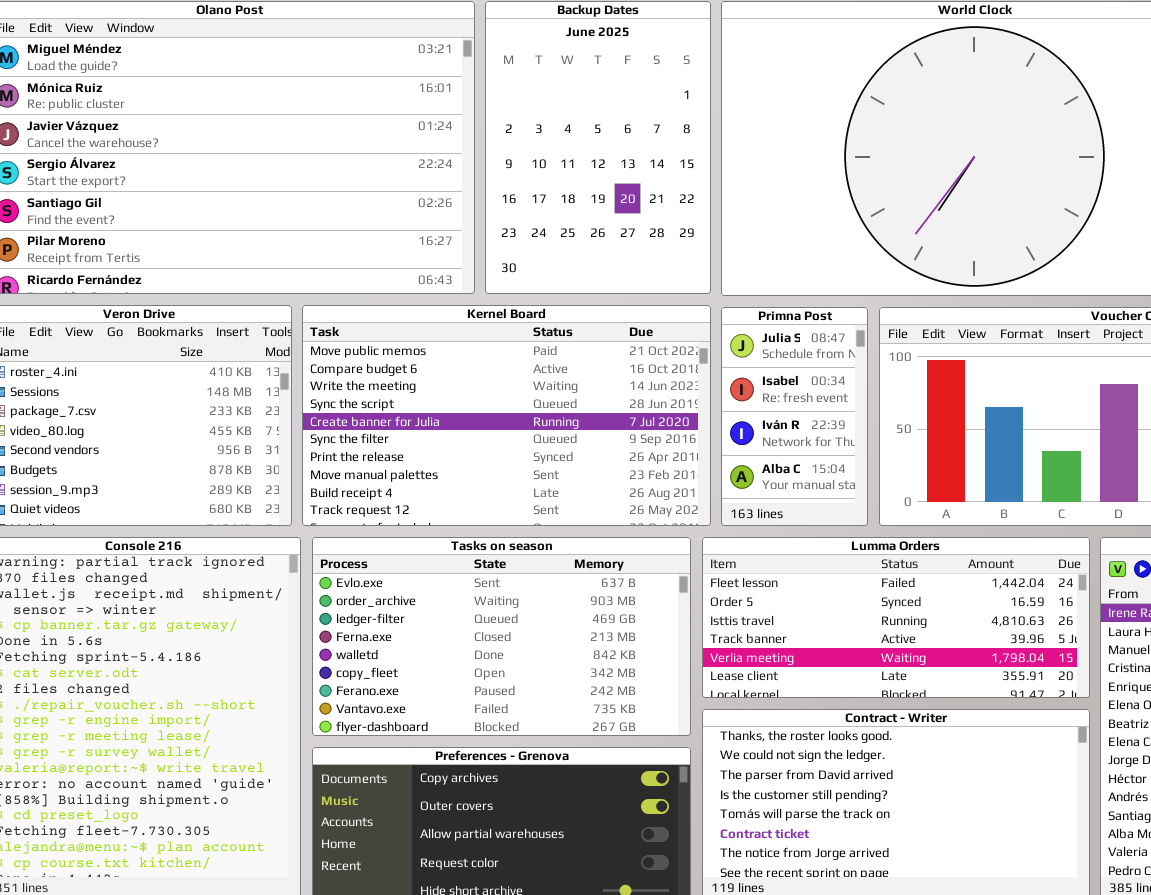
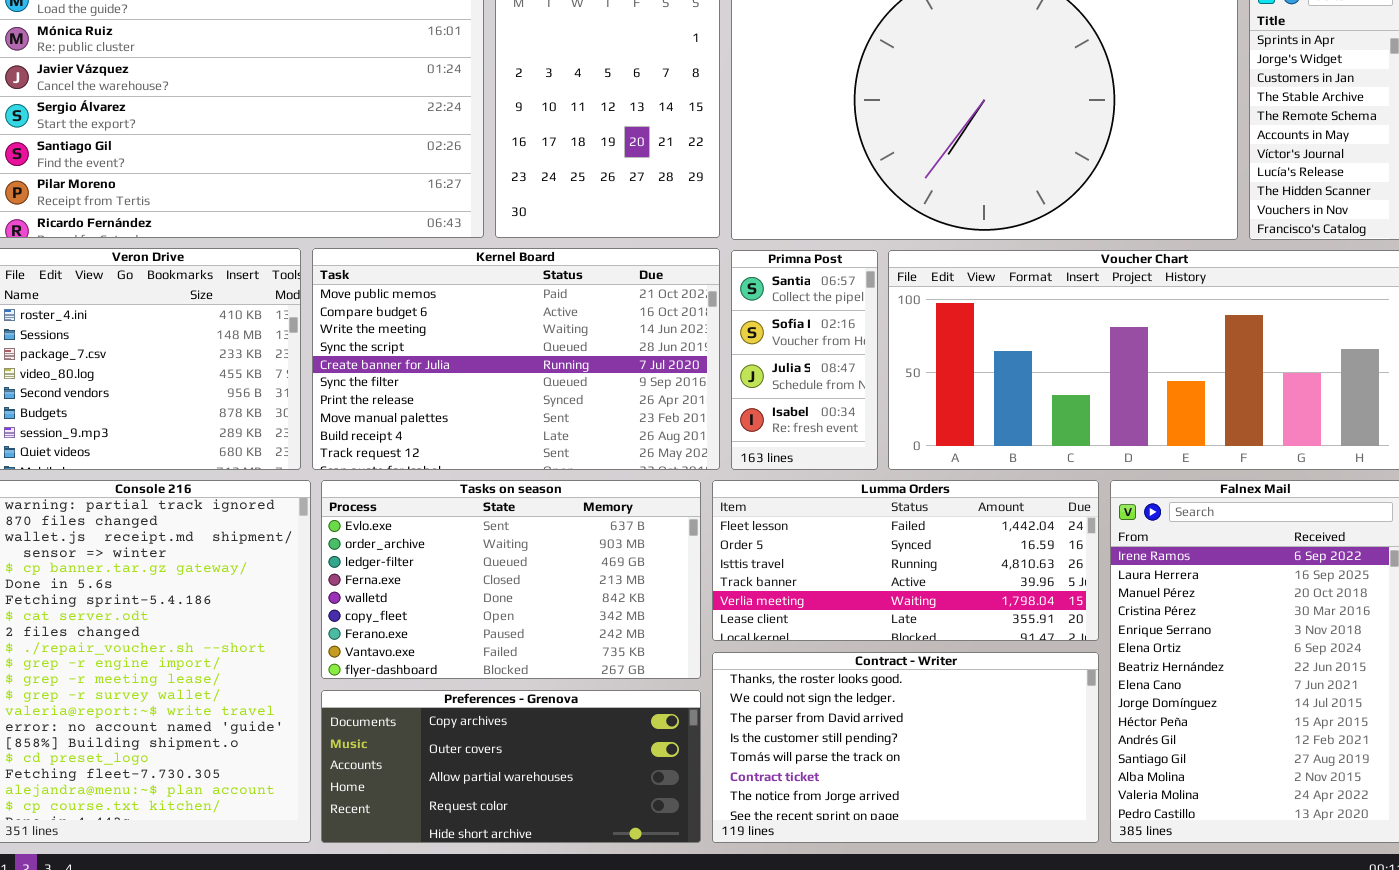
Primna Post: [721,307,868,526] -> [731,250,878,470], scrolled up 2 rows

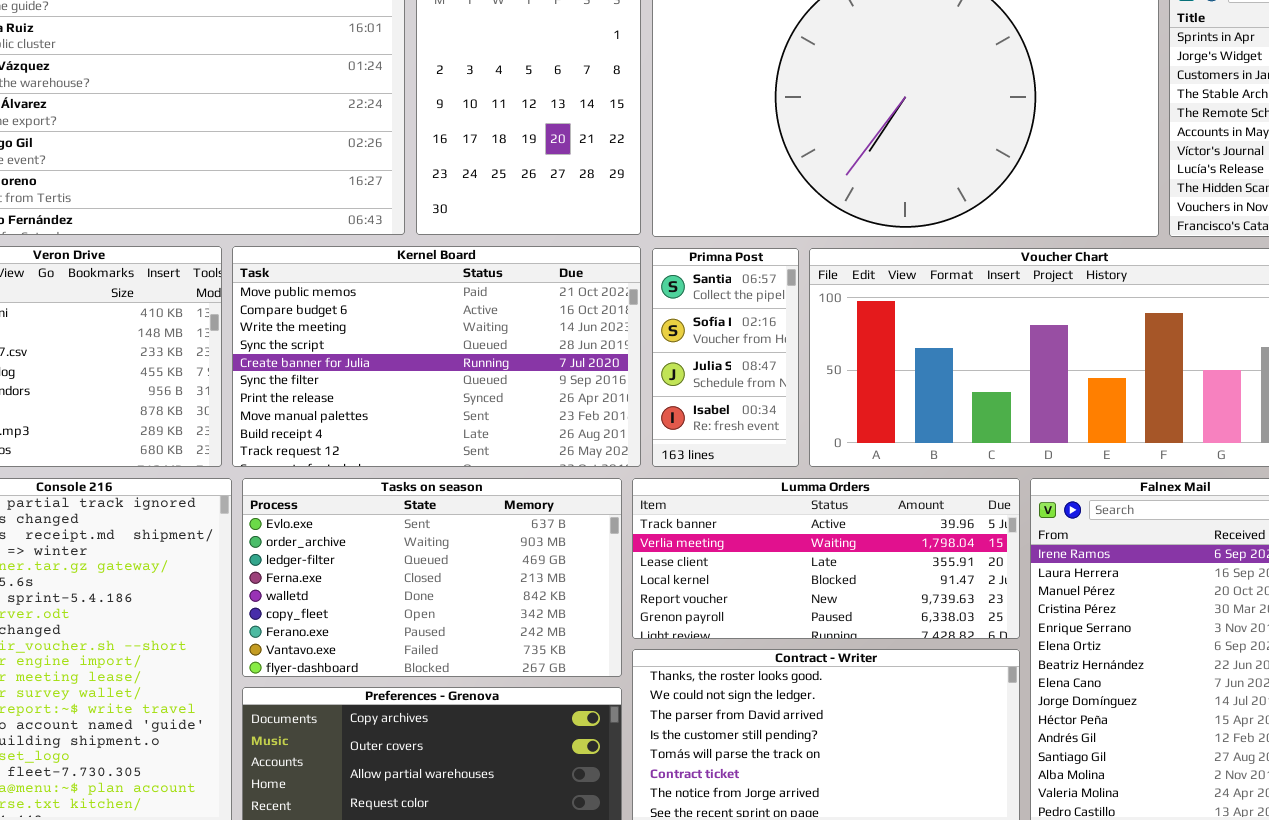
Lumma Orders: [712,480,1099,641] -> [632,478,1020,639], scrolled down 3 rows

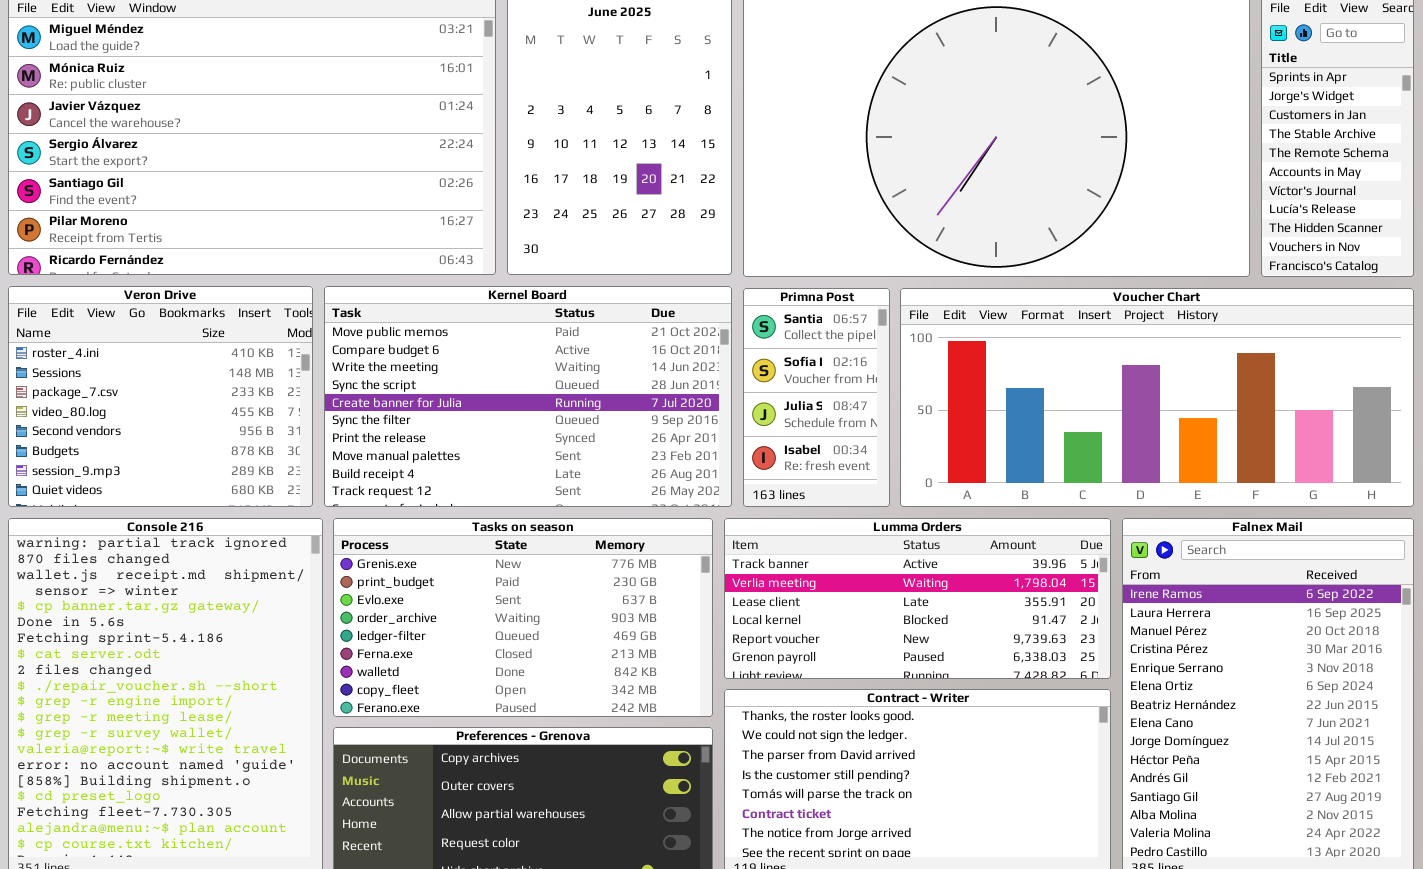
Tasks on season: [242,478,622,677] -> [333,518,713,717], scrolled up 2 rows

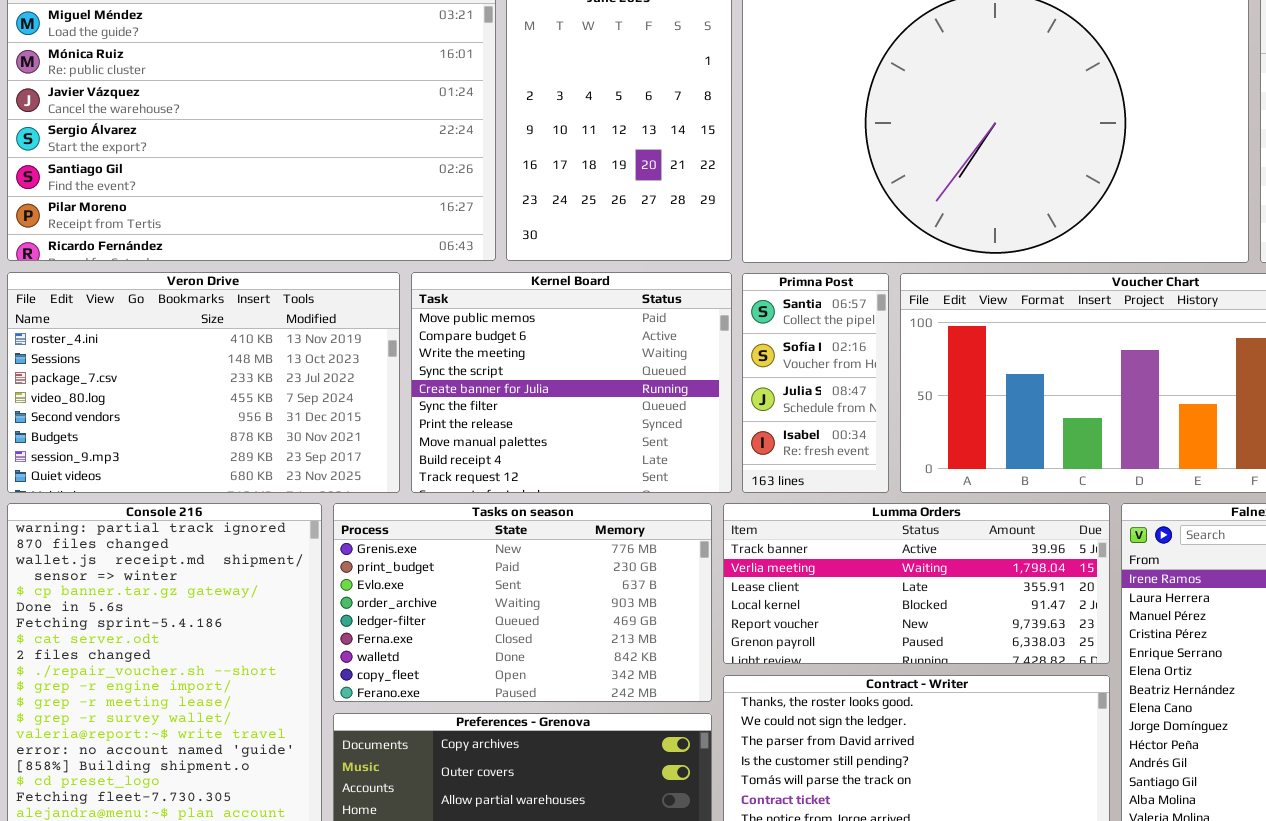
Veron Drive: [8,286,313,507] -> [7,272,400,493], resized
Kernel Board: [324,286,732,507] -> [411,272,732,493], resized

